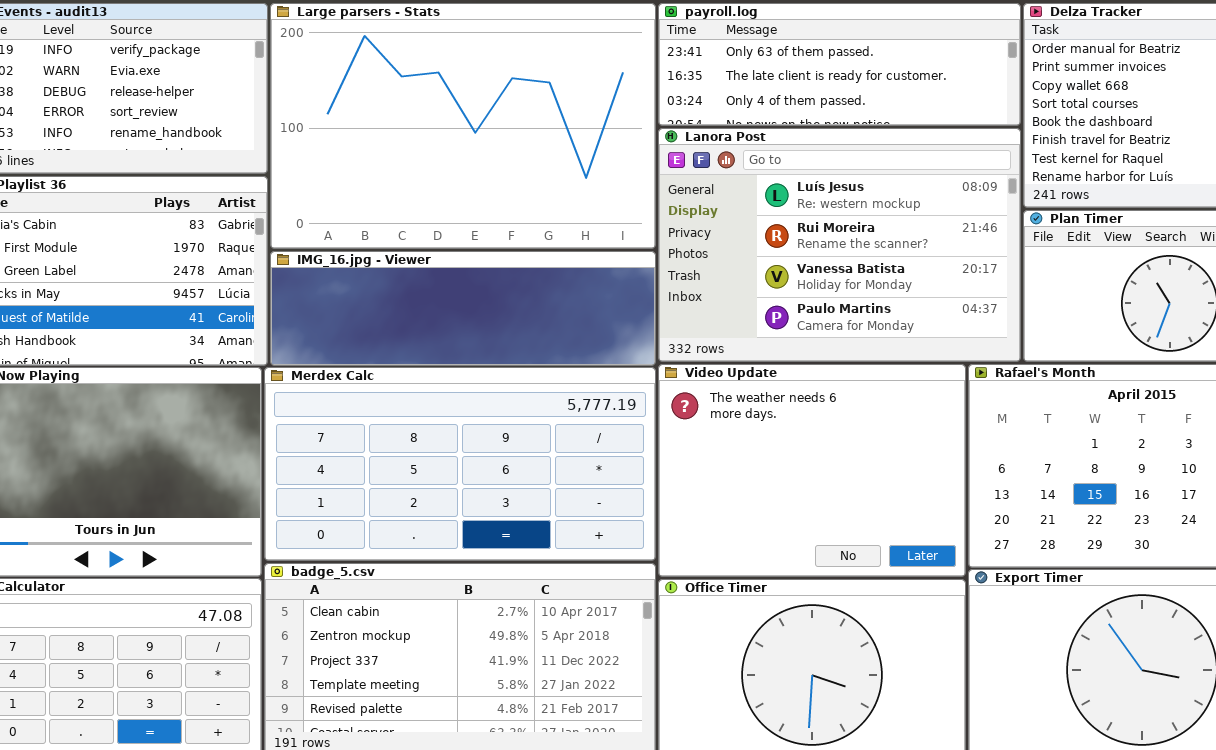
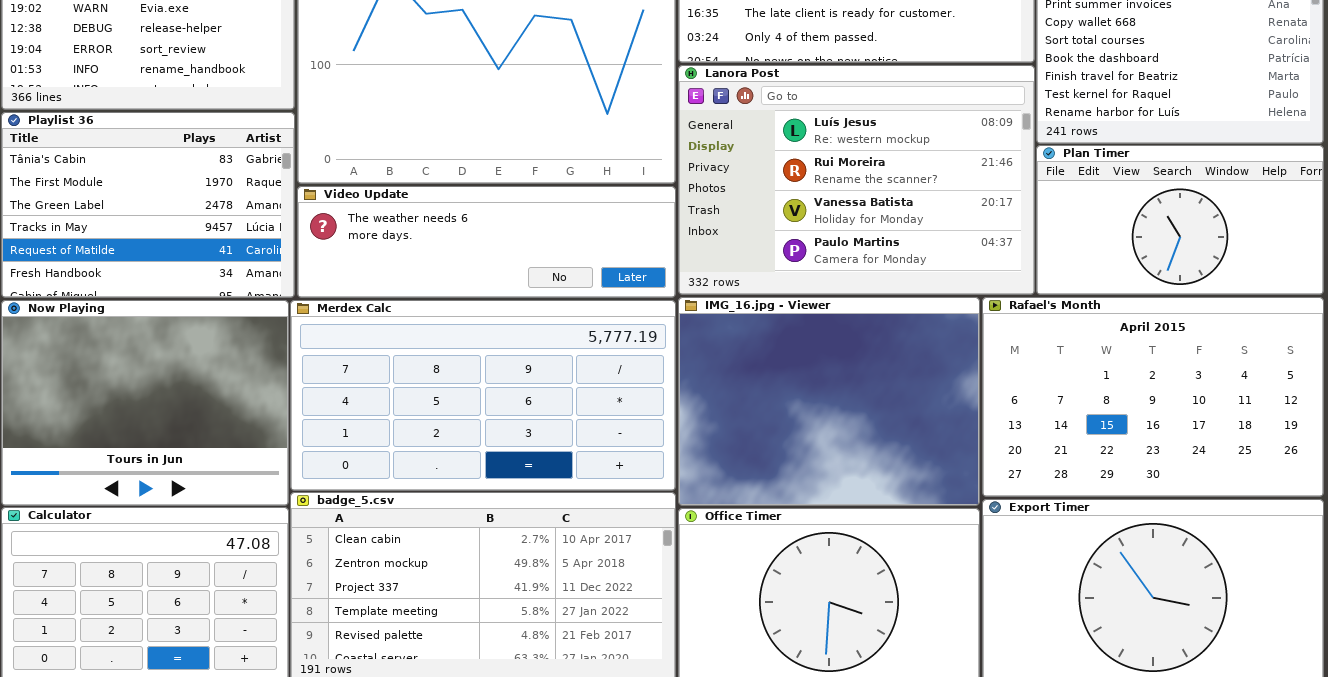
IMG_16.jpg - Viewer: [270,251,656,366] -> [678,297,980,506], moved, resized
Video Update: [658,364,966,577] -> [297,186,676,298], moved, resized

